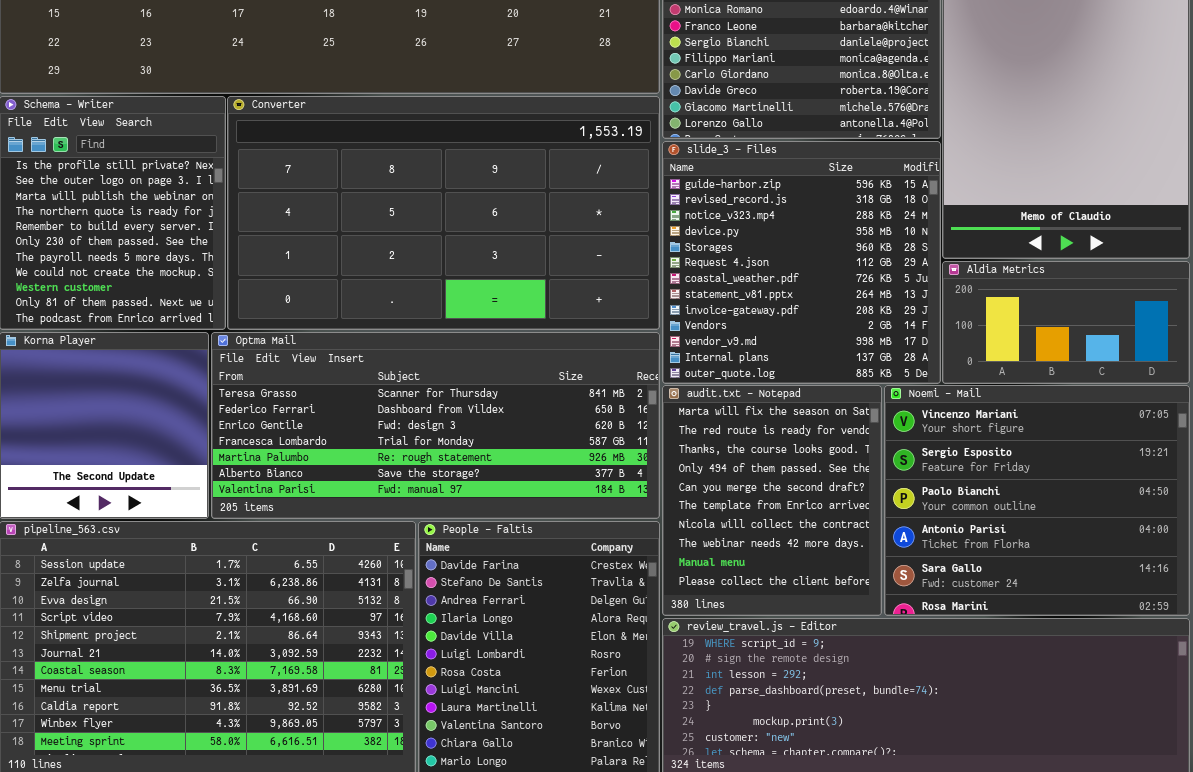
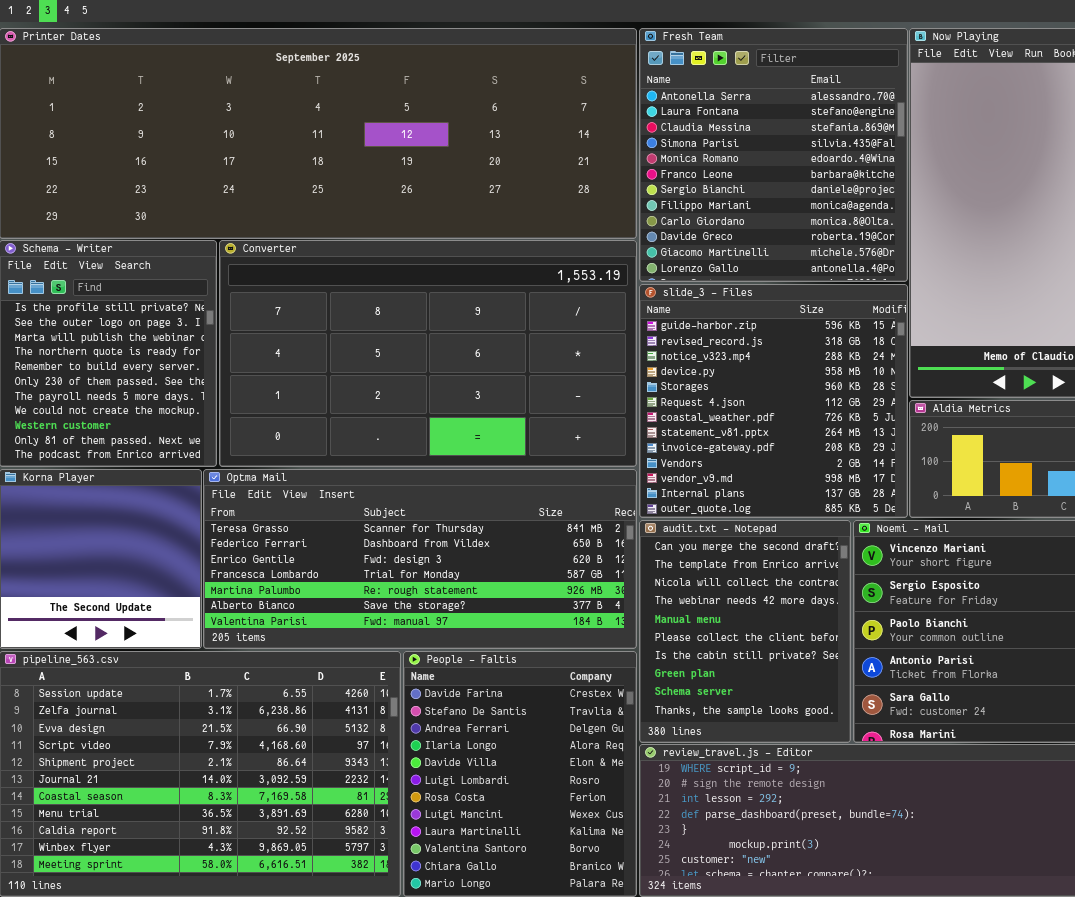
audit.txt - Notepad: [662,385,882,616] -> [639,520,851,743], scrolled down 4 rows

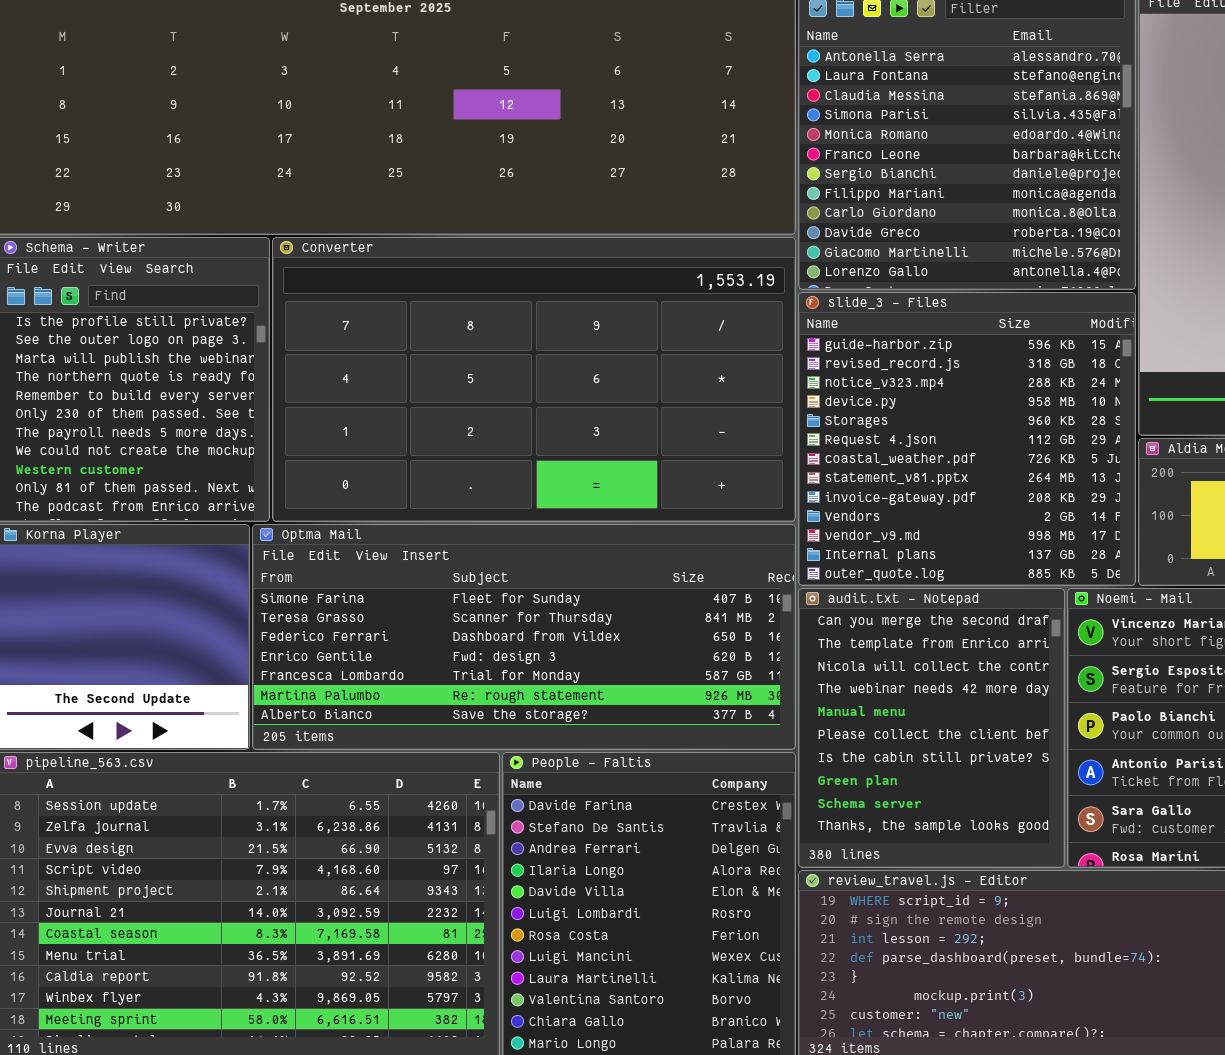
Optma Mail: [203,469,637,649] -> [252,524,796,750], scrolled up 1 row

